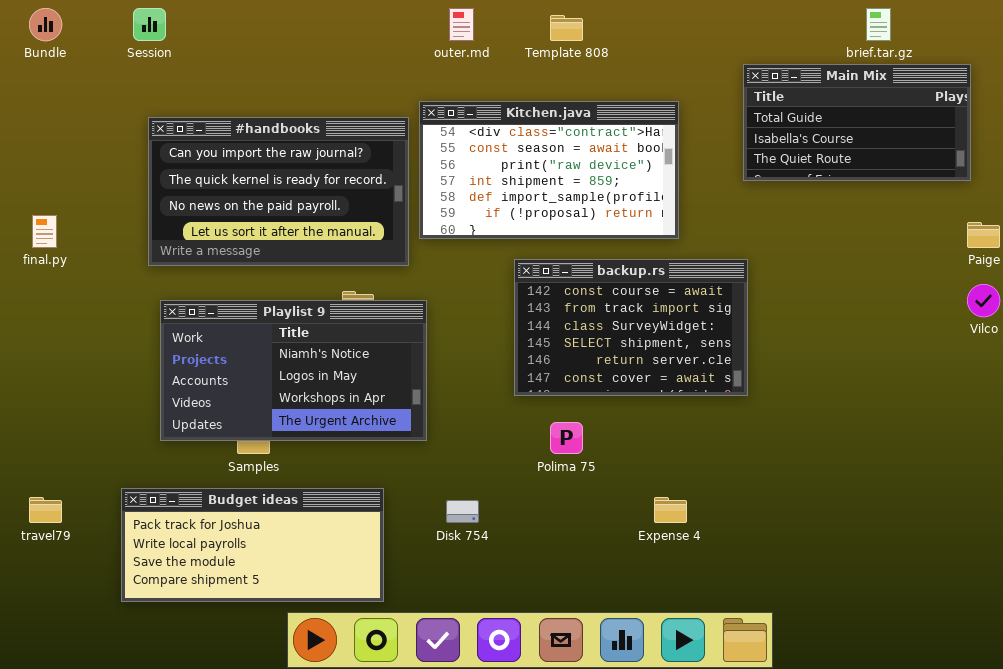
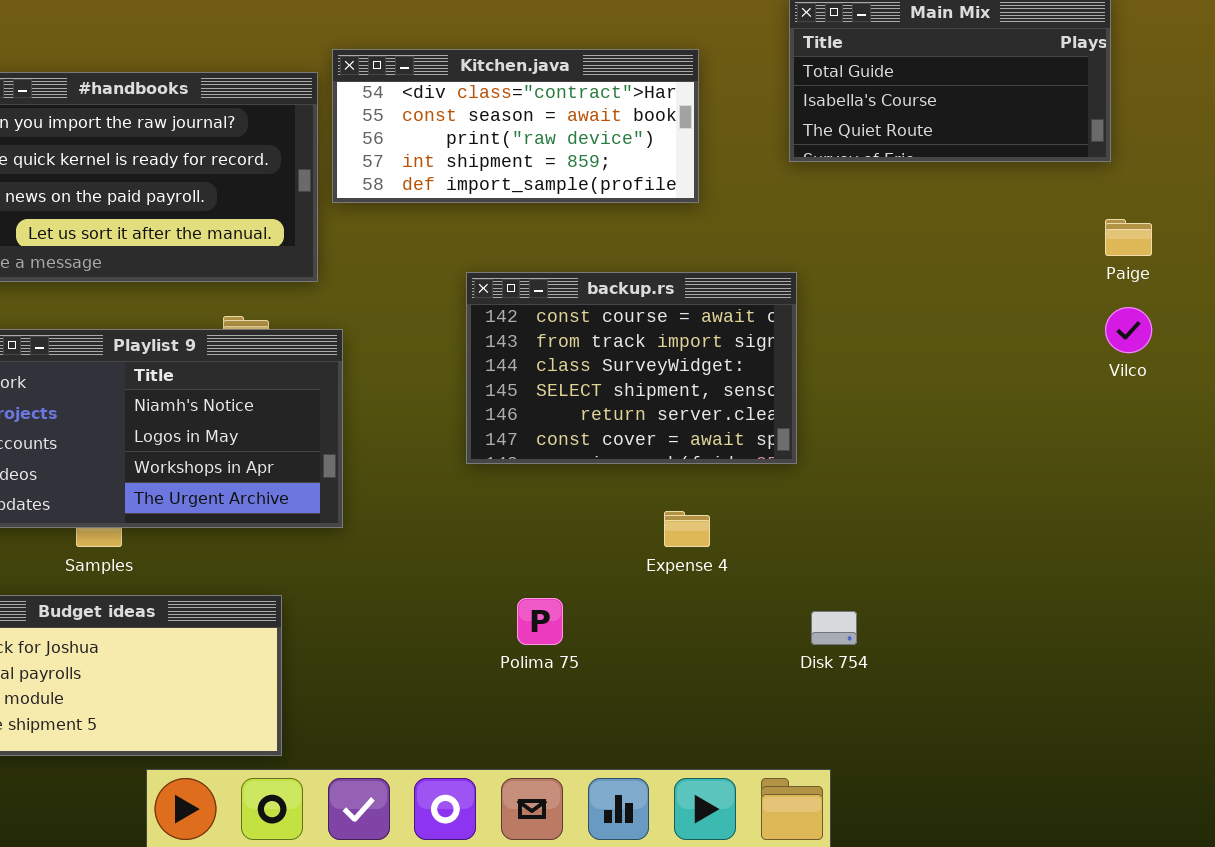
Kitchen.java: [419,101,679,239] -> [332,49,699,203], resized
Polima 75: [550,422,583,454] -> [517,598,563,645], moved
Expense 4: [654,497,687,523] -> [664,511,710,547], moved
Disk 754: [446,500,479,523] -> [811,611,857,645], moved

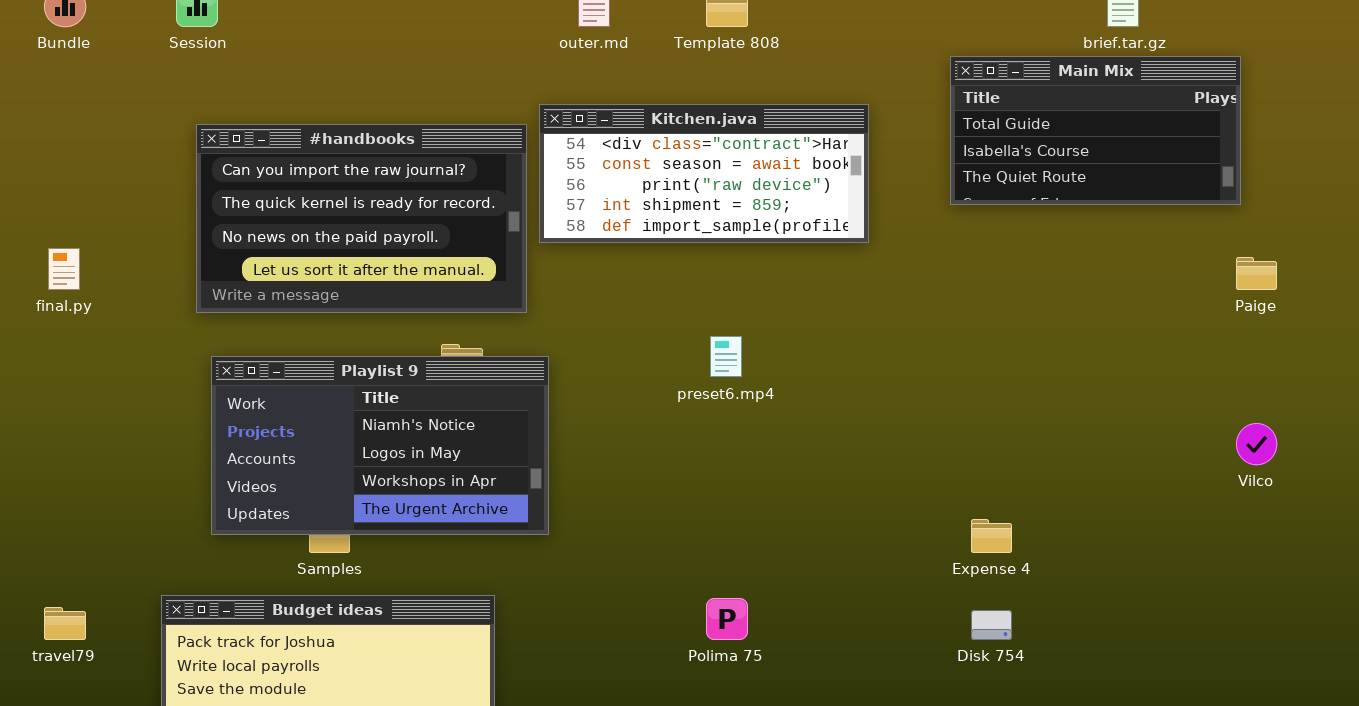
backup.rs: [466,272,797,464] -> none, closed
Vilco: [1105,307,1152,353] -> [1236,423,1277,465], moved
Expense 4: [664,511,710,547] -> [971,519,1012,553], moved

